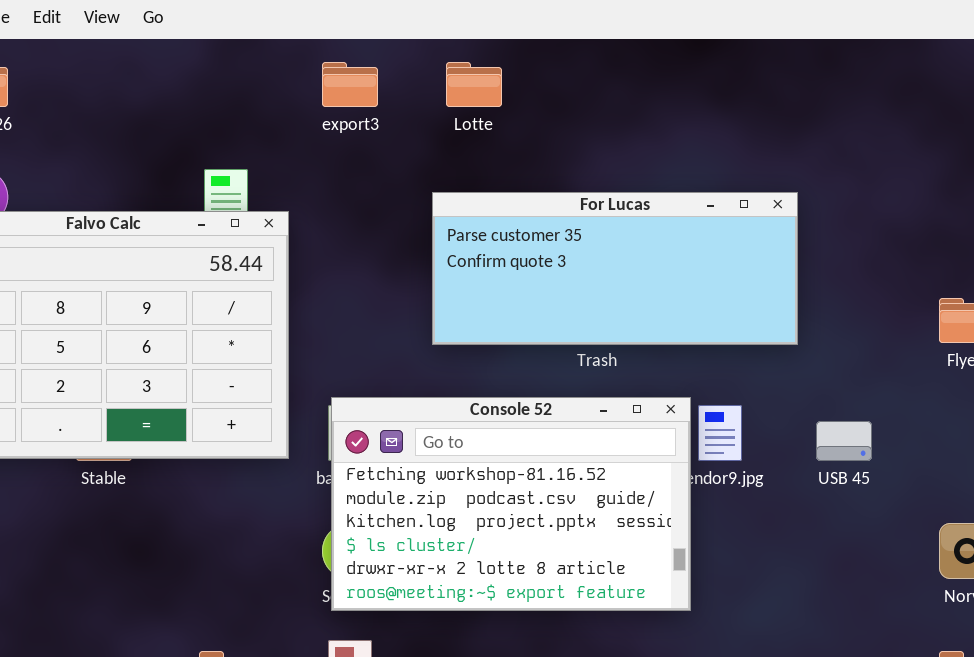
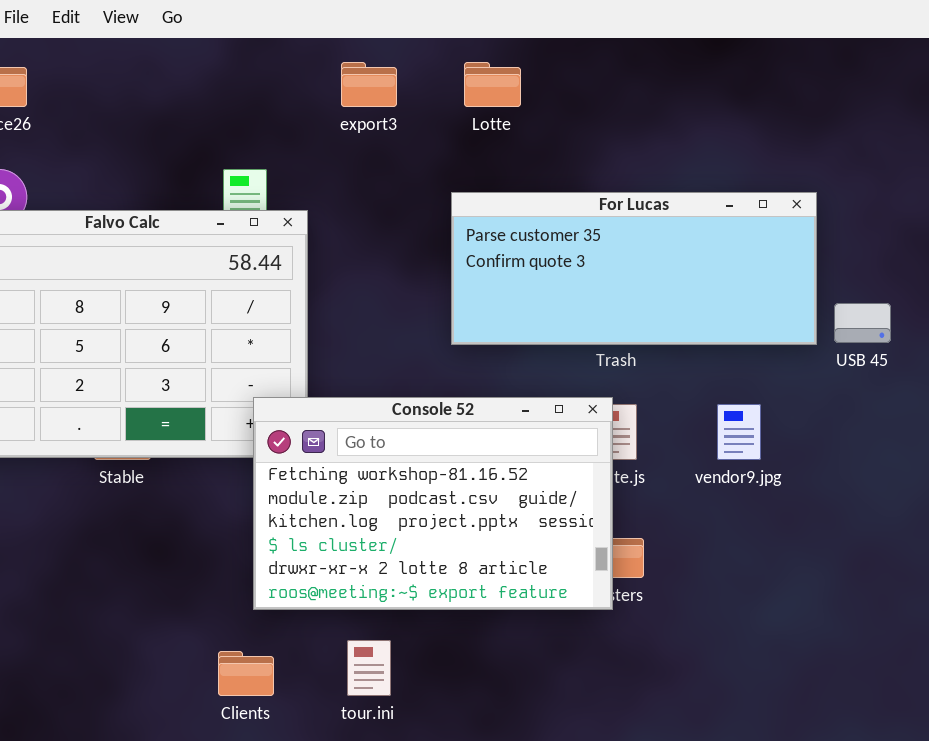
Console 52: [331,397,691,611] -> [253,397,613,610], moved
USB 45: [816,421,872,461] -> [834,303,891,343], moved

